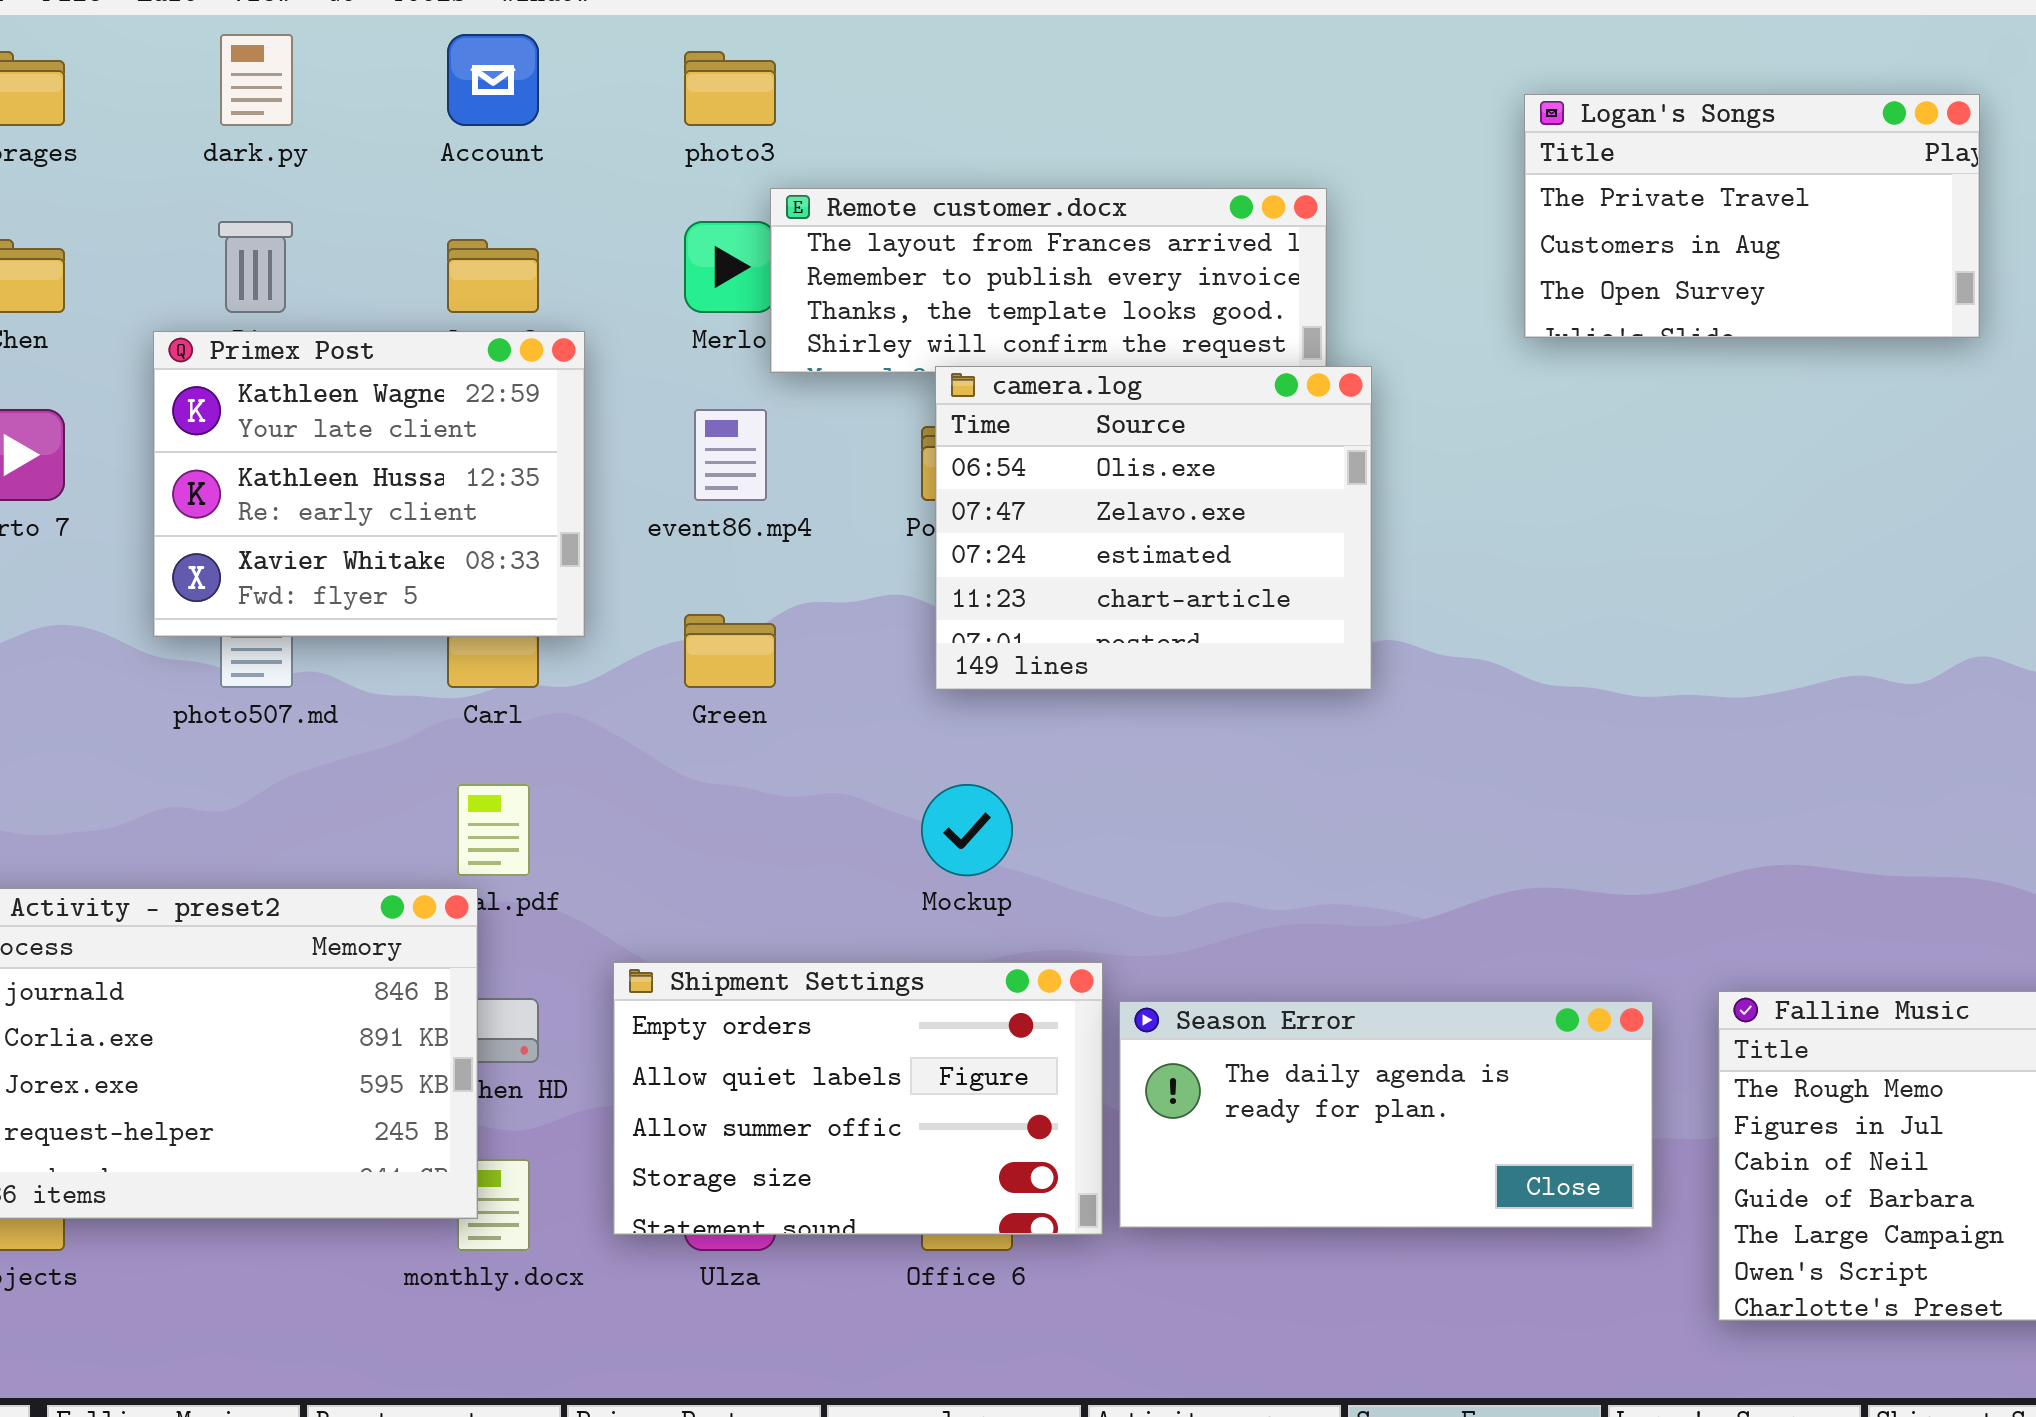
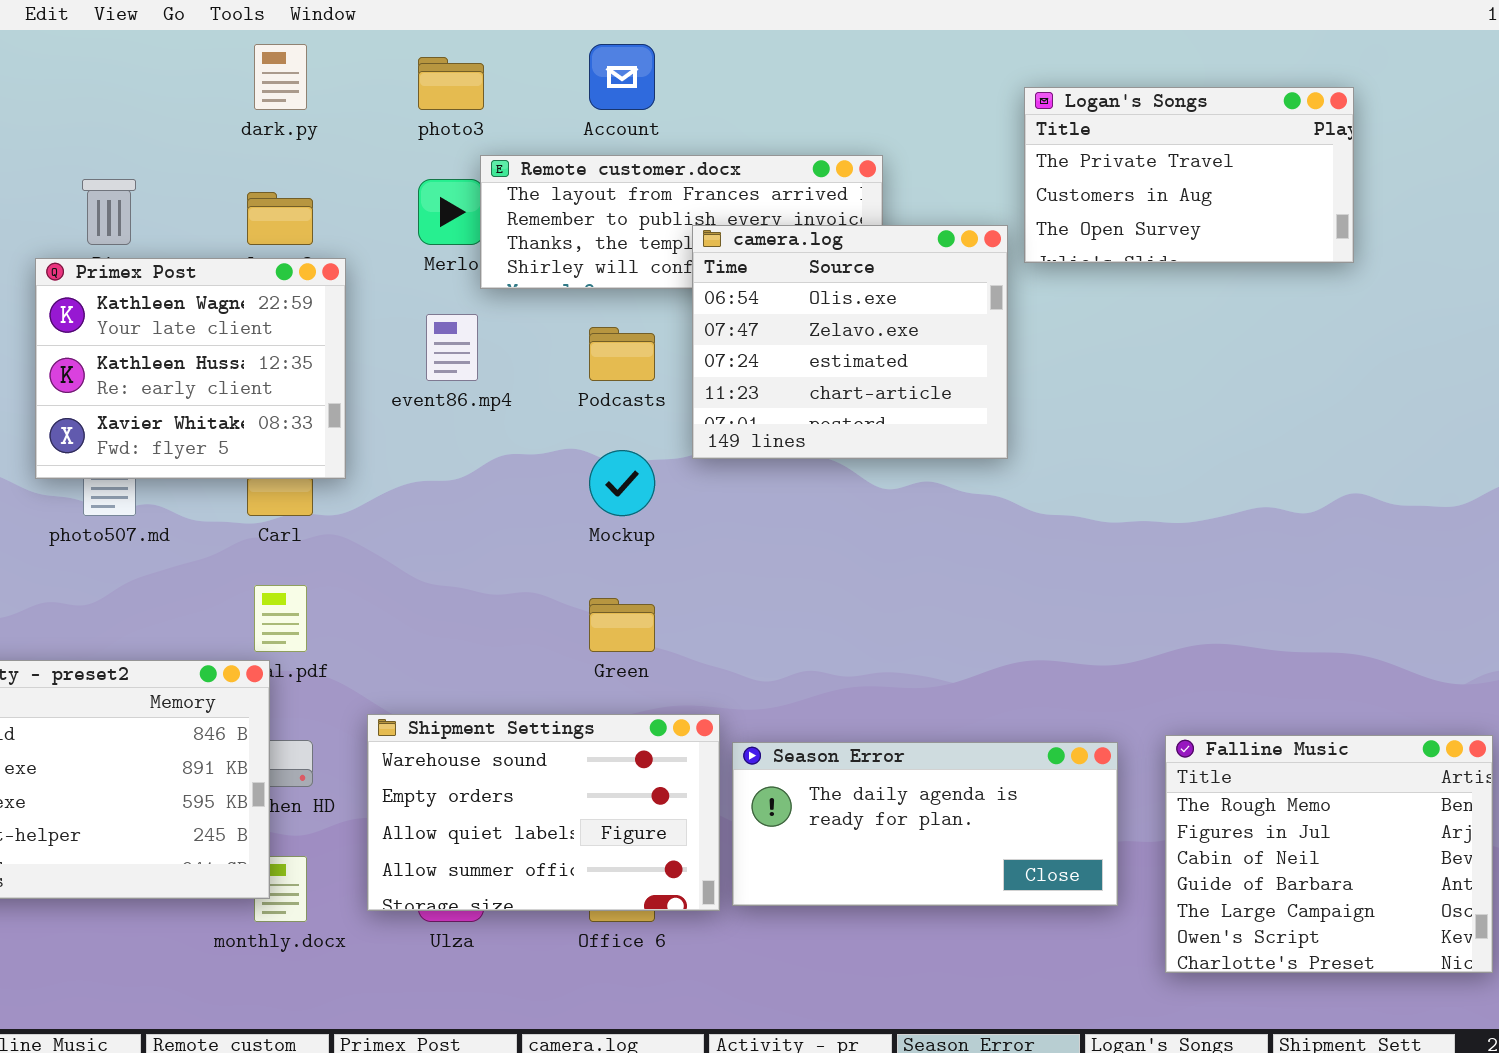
dark.py: [220,34,293,126] -> [254,44,307,110], moved
Account: [447,34,539,126] -> [589,44,655,110], moved
camera.log: [935,366,1372,690] -> [692,225,1008,459], moved
Green: [684,614,776,688] -> [589,598,655,652], moved
Mockup: [921,784,1013,876] -> [589,450,655,516], moved
Shipment Settings: [613,962,1103,1235] -> [367,714,720,911], scrolled up 1 row

